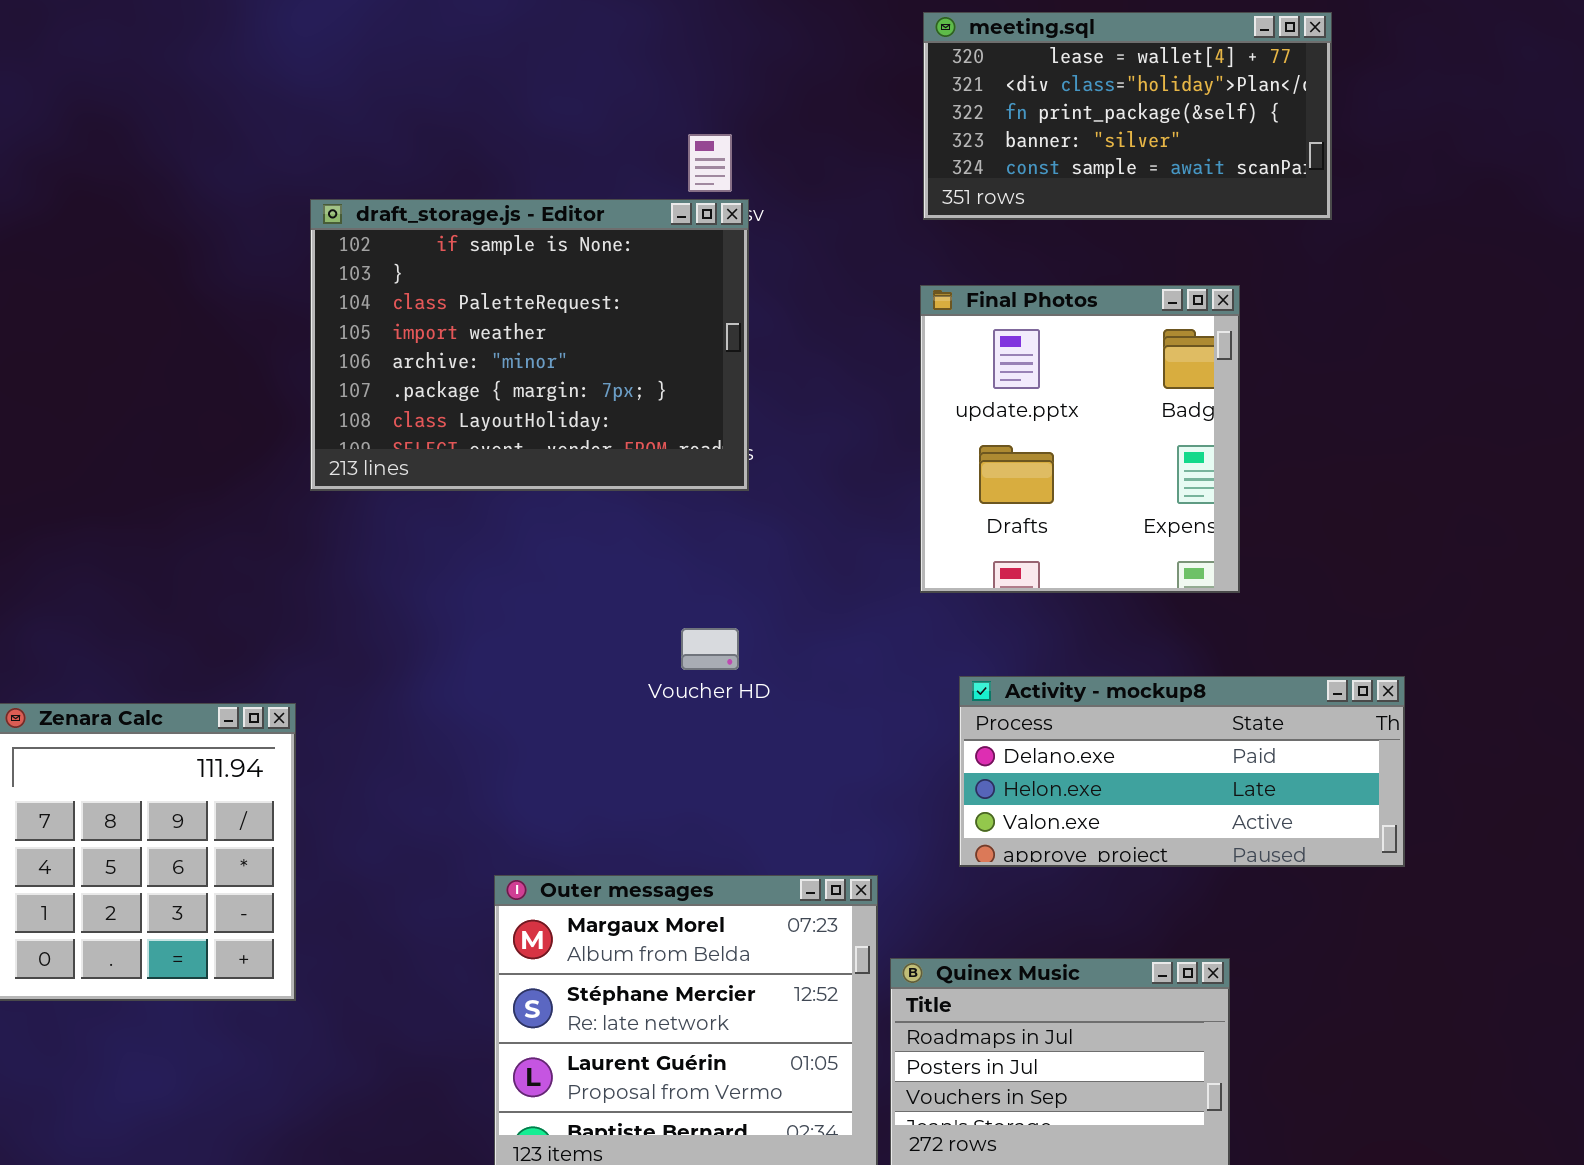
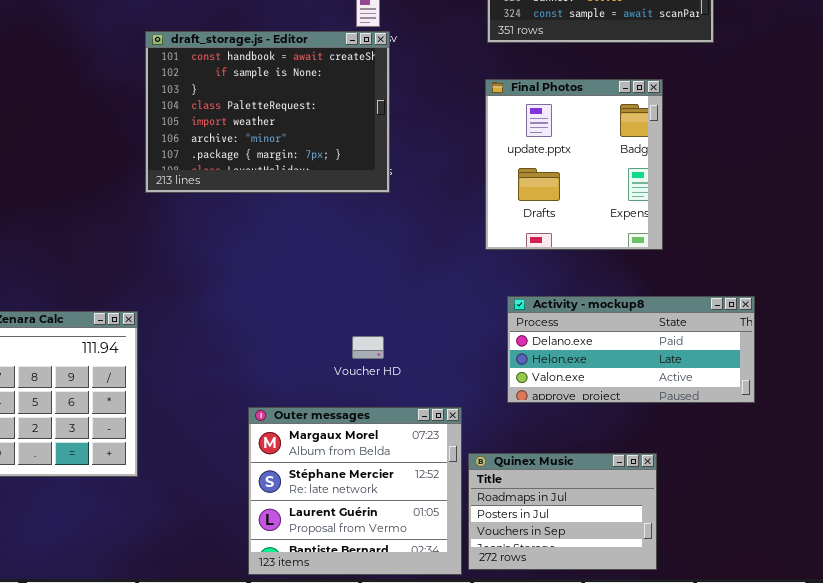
draft_storage.js - Editor: [310,199,749,491] -> [145,31,390,193], scrolled up 1 row
Voucher HD: [681,628,739,670] -> [352,336,384,359], moved

